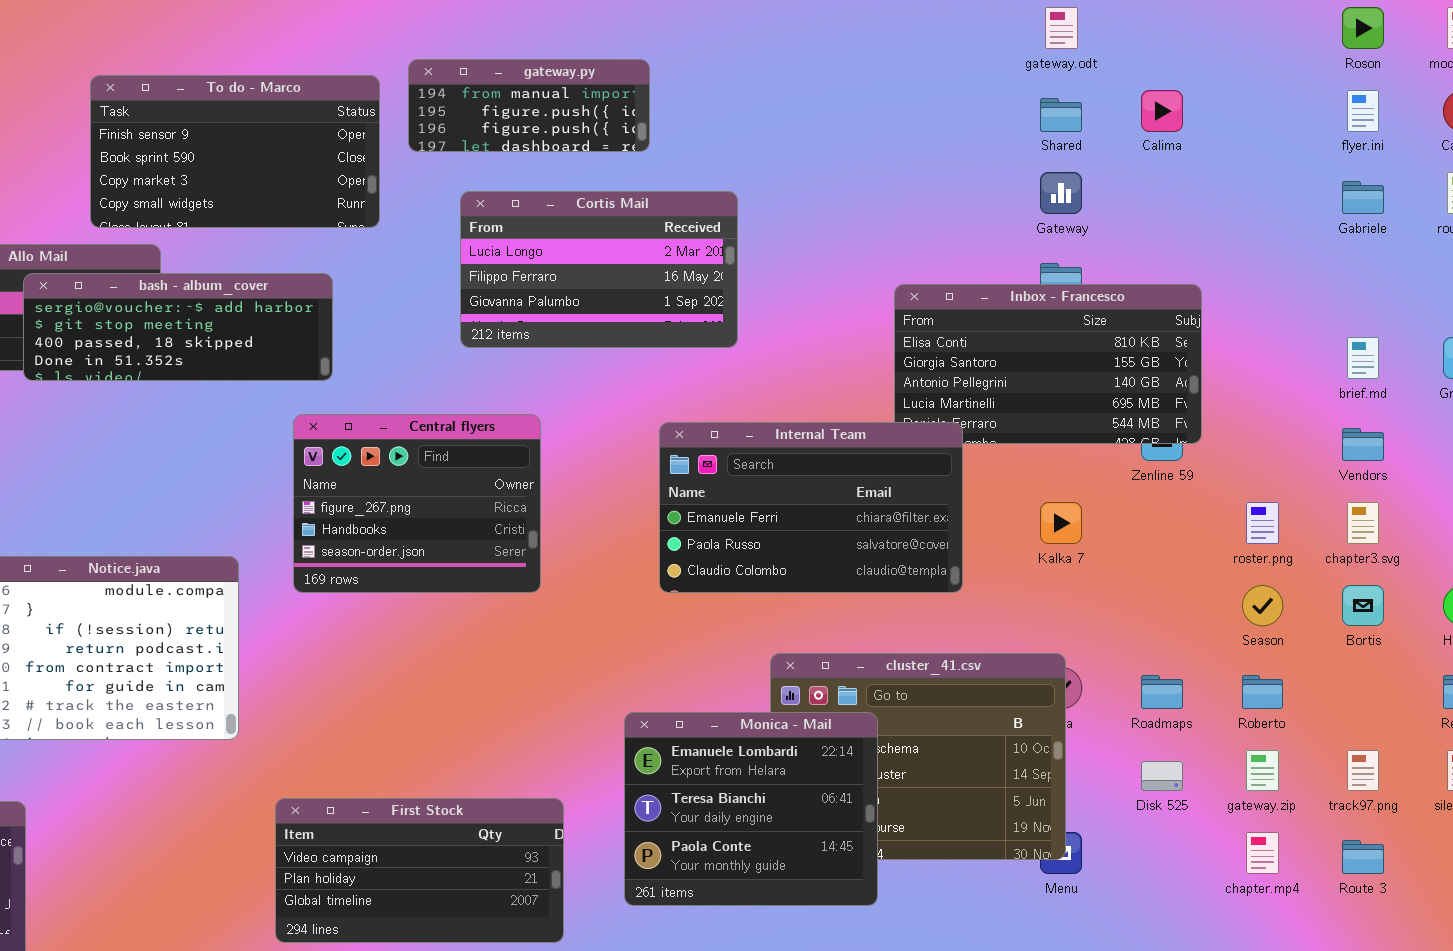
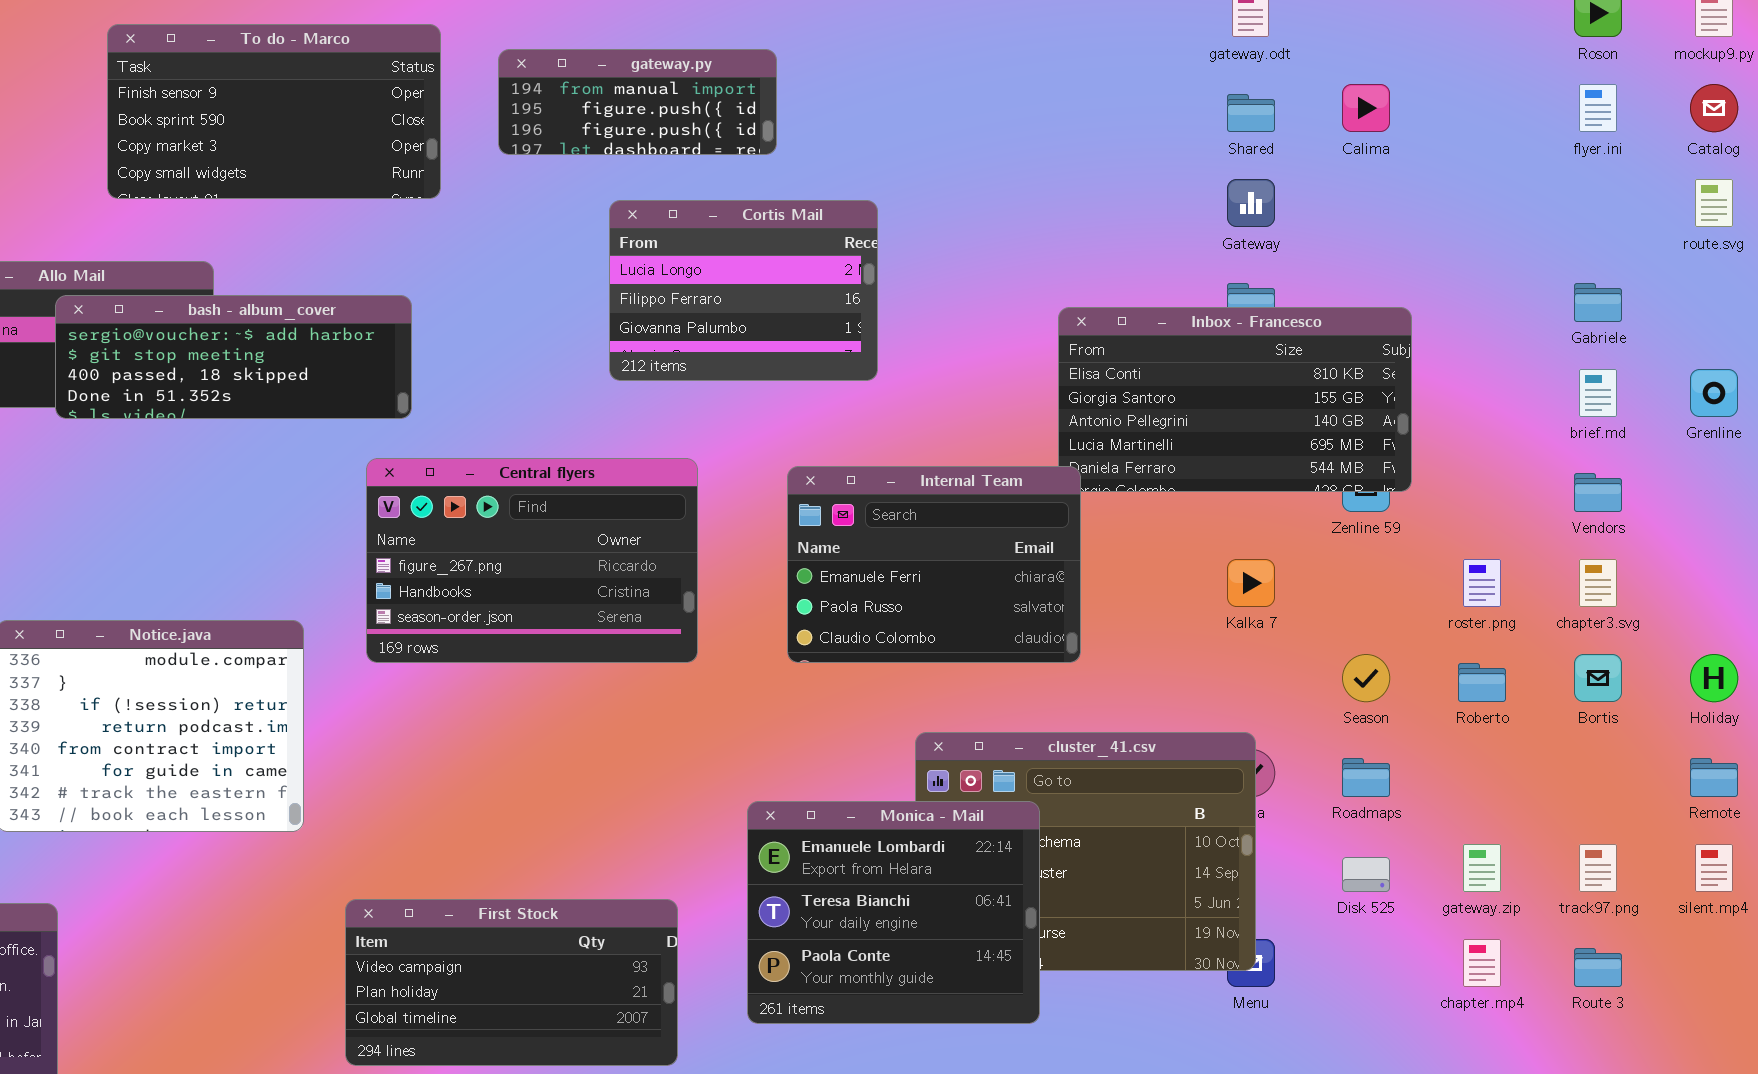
To do - Marco: [90,75,380,228] -> [107,24,441,199], moved
Gabriele: [1342,181,1384,214] -> [1574,283,1622,322], moved
Cortis Mail: [460,191,738,348] -> [609,200,878,381], resized
Central flyers: [293,414,541,593] -> [366,458,698,663], resized
Internal Team: [659,422,963,593] -> [787,466,1081,663], resized
Season: [1242,585,1283,626] -> [1342,654,1390,702], moved
Roberto: [1242,675,1283,709] -> [1458,663,1506,702], moved

